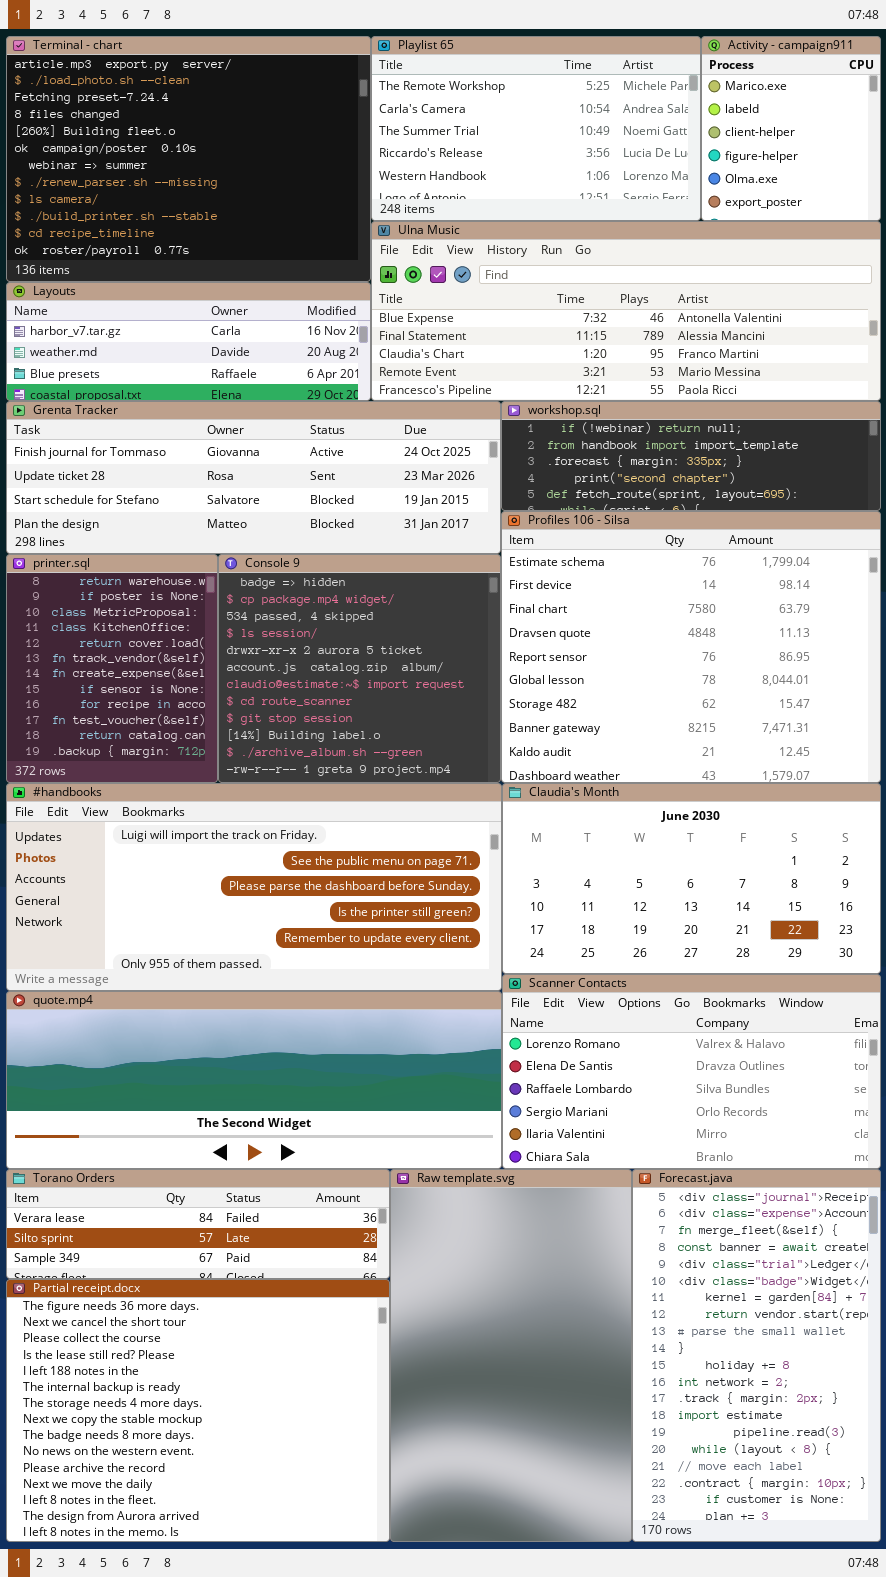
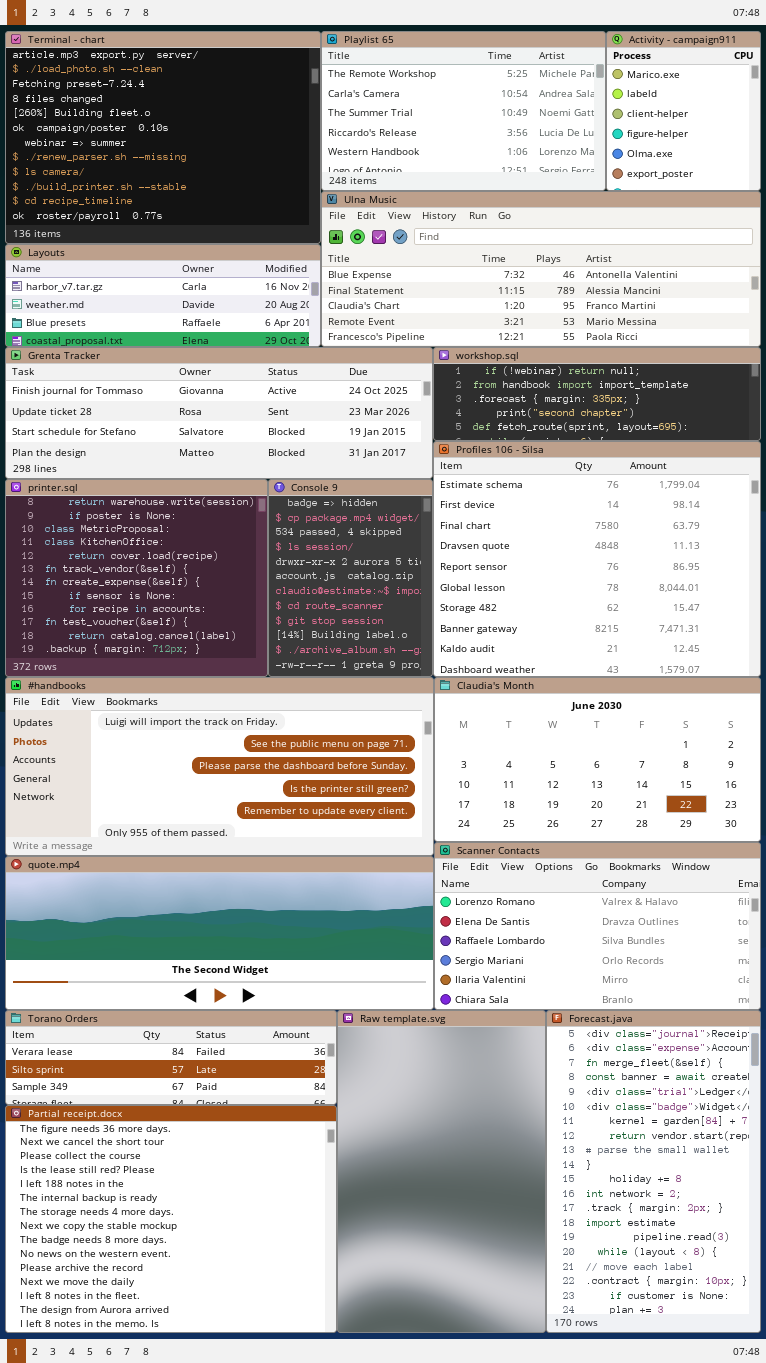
printer.sql: [6,554,218,783] -> [5,479,268,677], resized
Console 9: [218,554,501,783] -> [268,479,433,677], resized

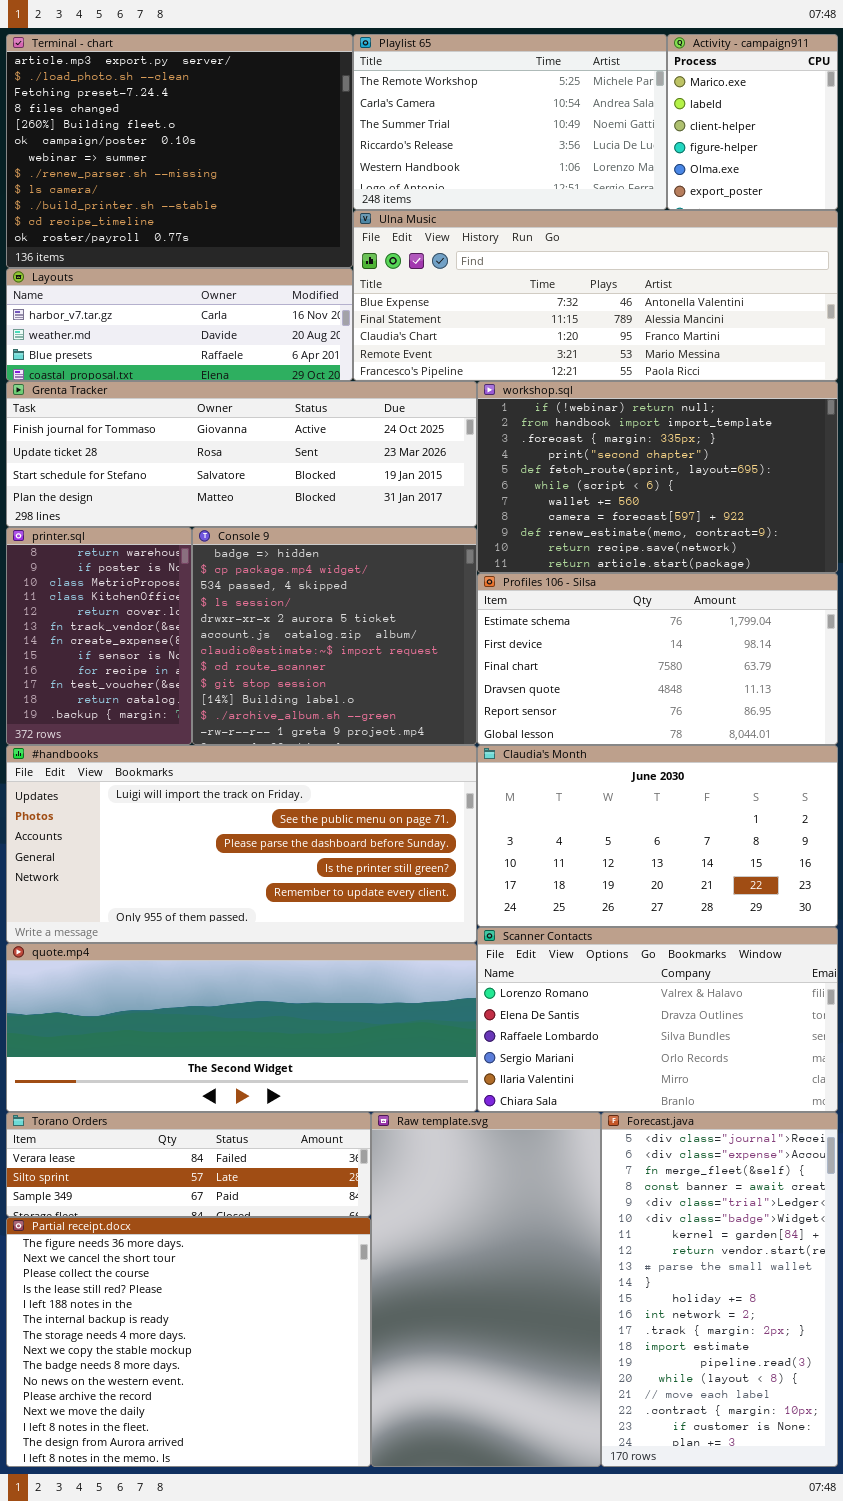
workshop.sql: [433,347,761,441] -> [477,381,838,573], resized
Profiles 106 - Silsa: [433,441,761,677] -> [477,573,838,745], resized
printer.sql: [5,479,268,677] -> [6,527,192,745], resized
Console 9: [268,479,433,677] -> [192,527,477,745], resized

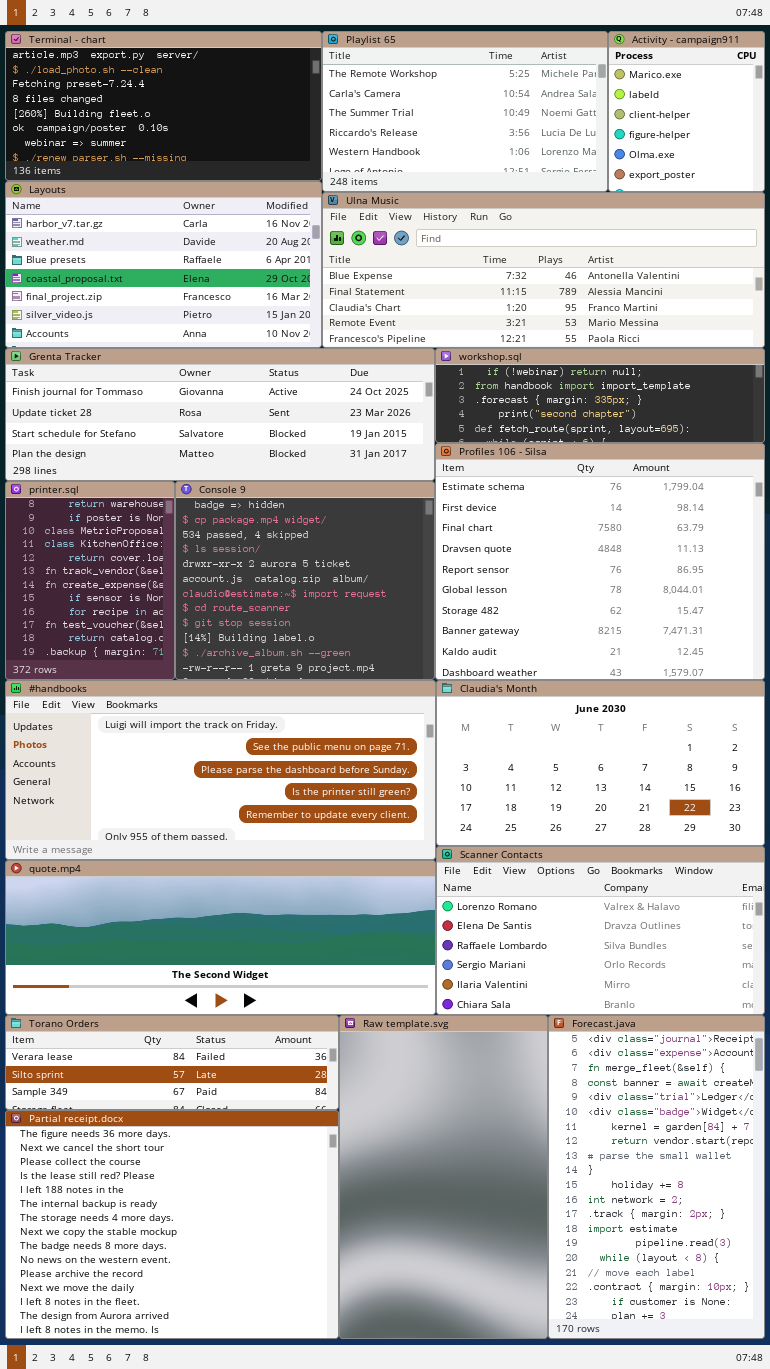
Terminal - chart: [6,34,353,268] -> [5,31,322,181], resized
Layouts: [6,268,353,381] -> [5,181,322,348], resized
workshop.sql: [477,381,838,573] -> [435,348,765,443], resized
Profiles 106 - Silsa: [477,573,838,745] -> [435,443,765,680], resized

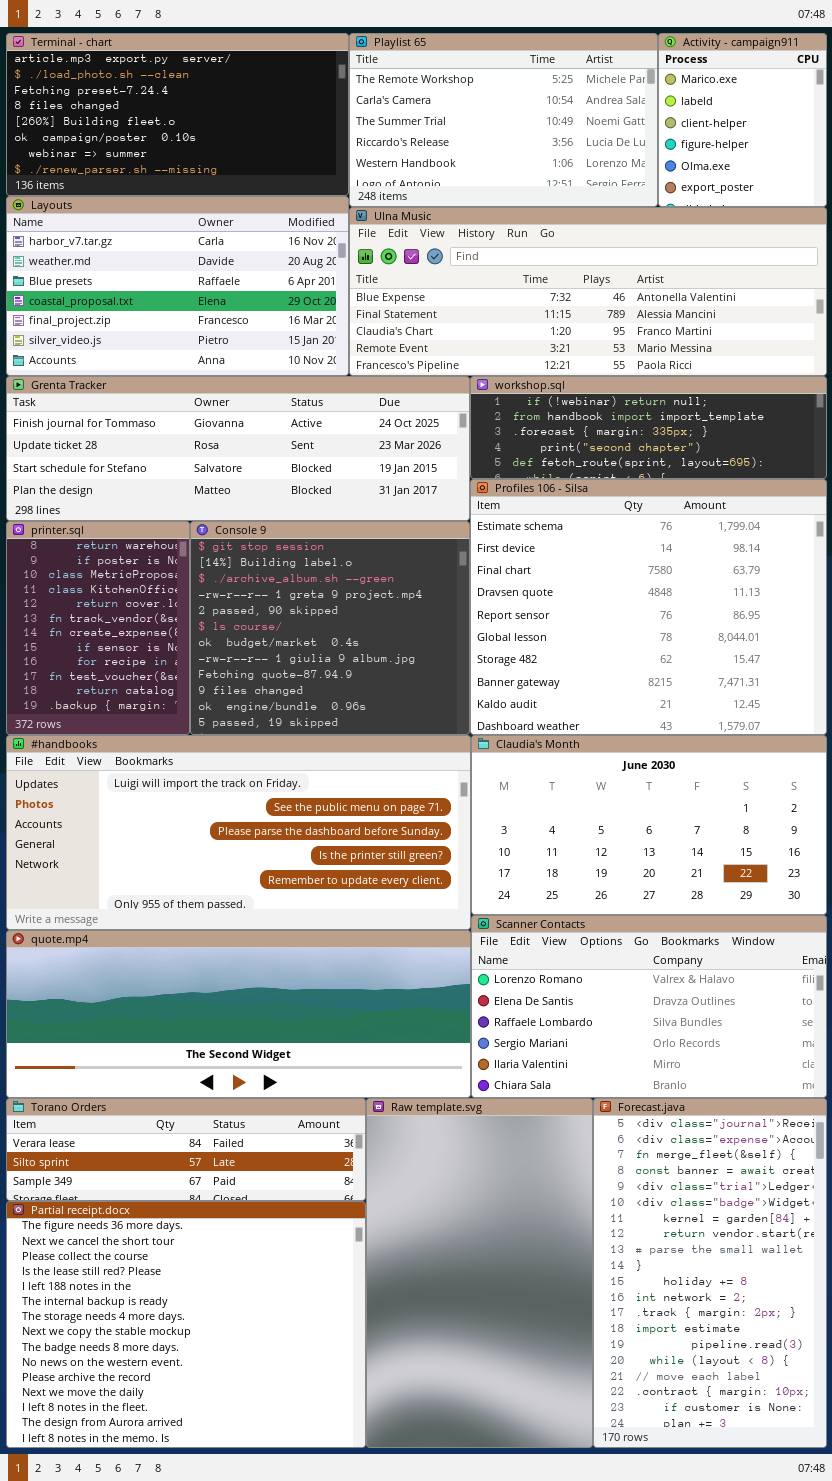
Console 9: [175,481,435,680] -> [190,521,470,735], scrolled down 8 rows

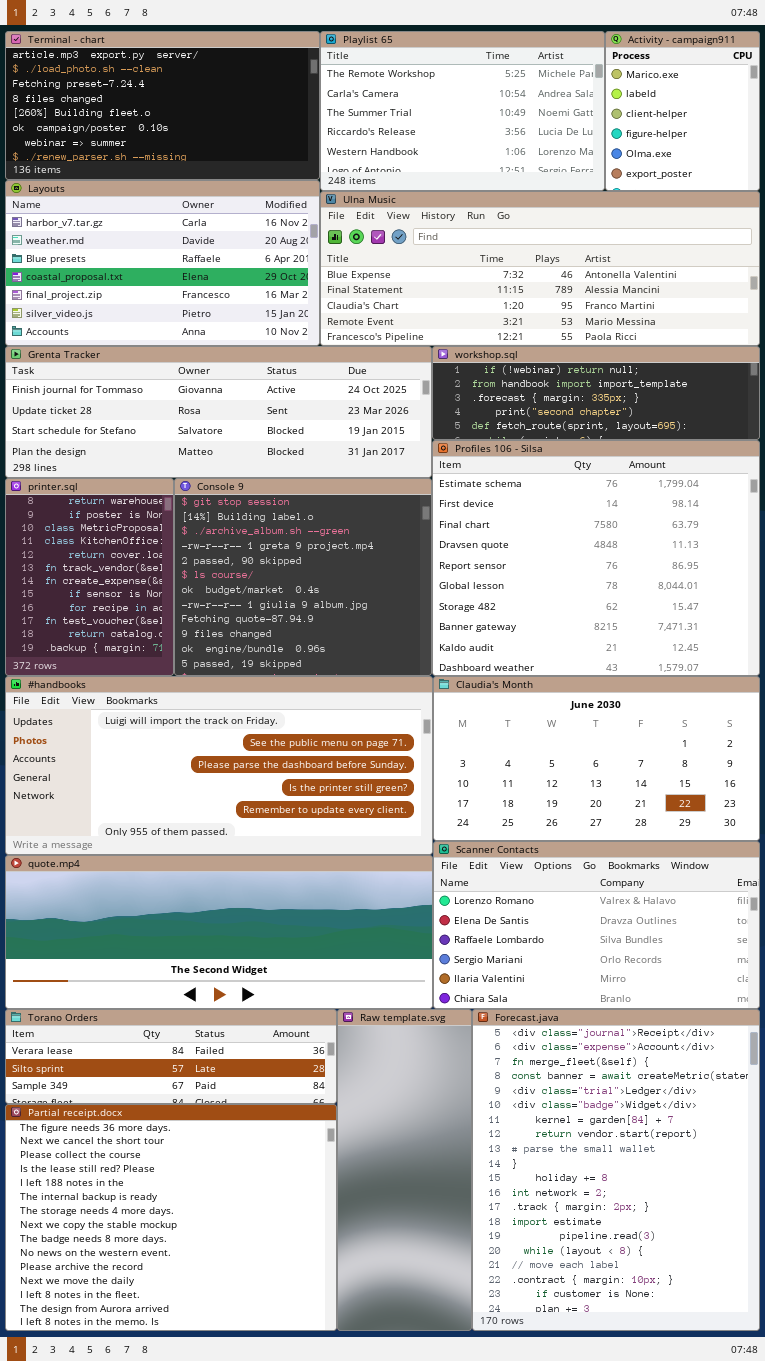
Raw template.svg: [366,1098,593,1448] -> [337,1009,472,1331], resized
Forecast.java: [593,1098,827,1448] -> [472,1009,760,1331], resized

